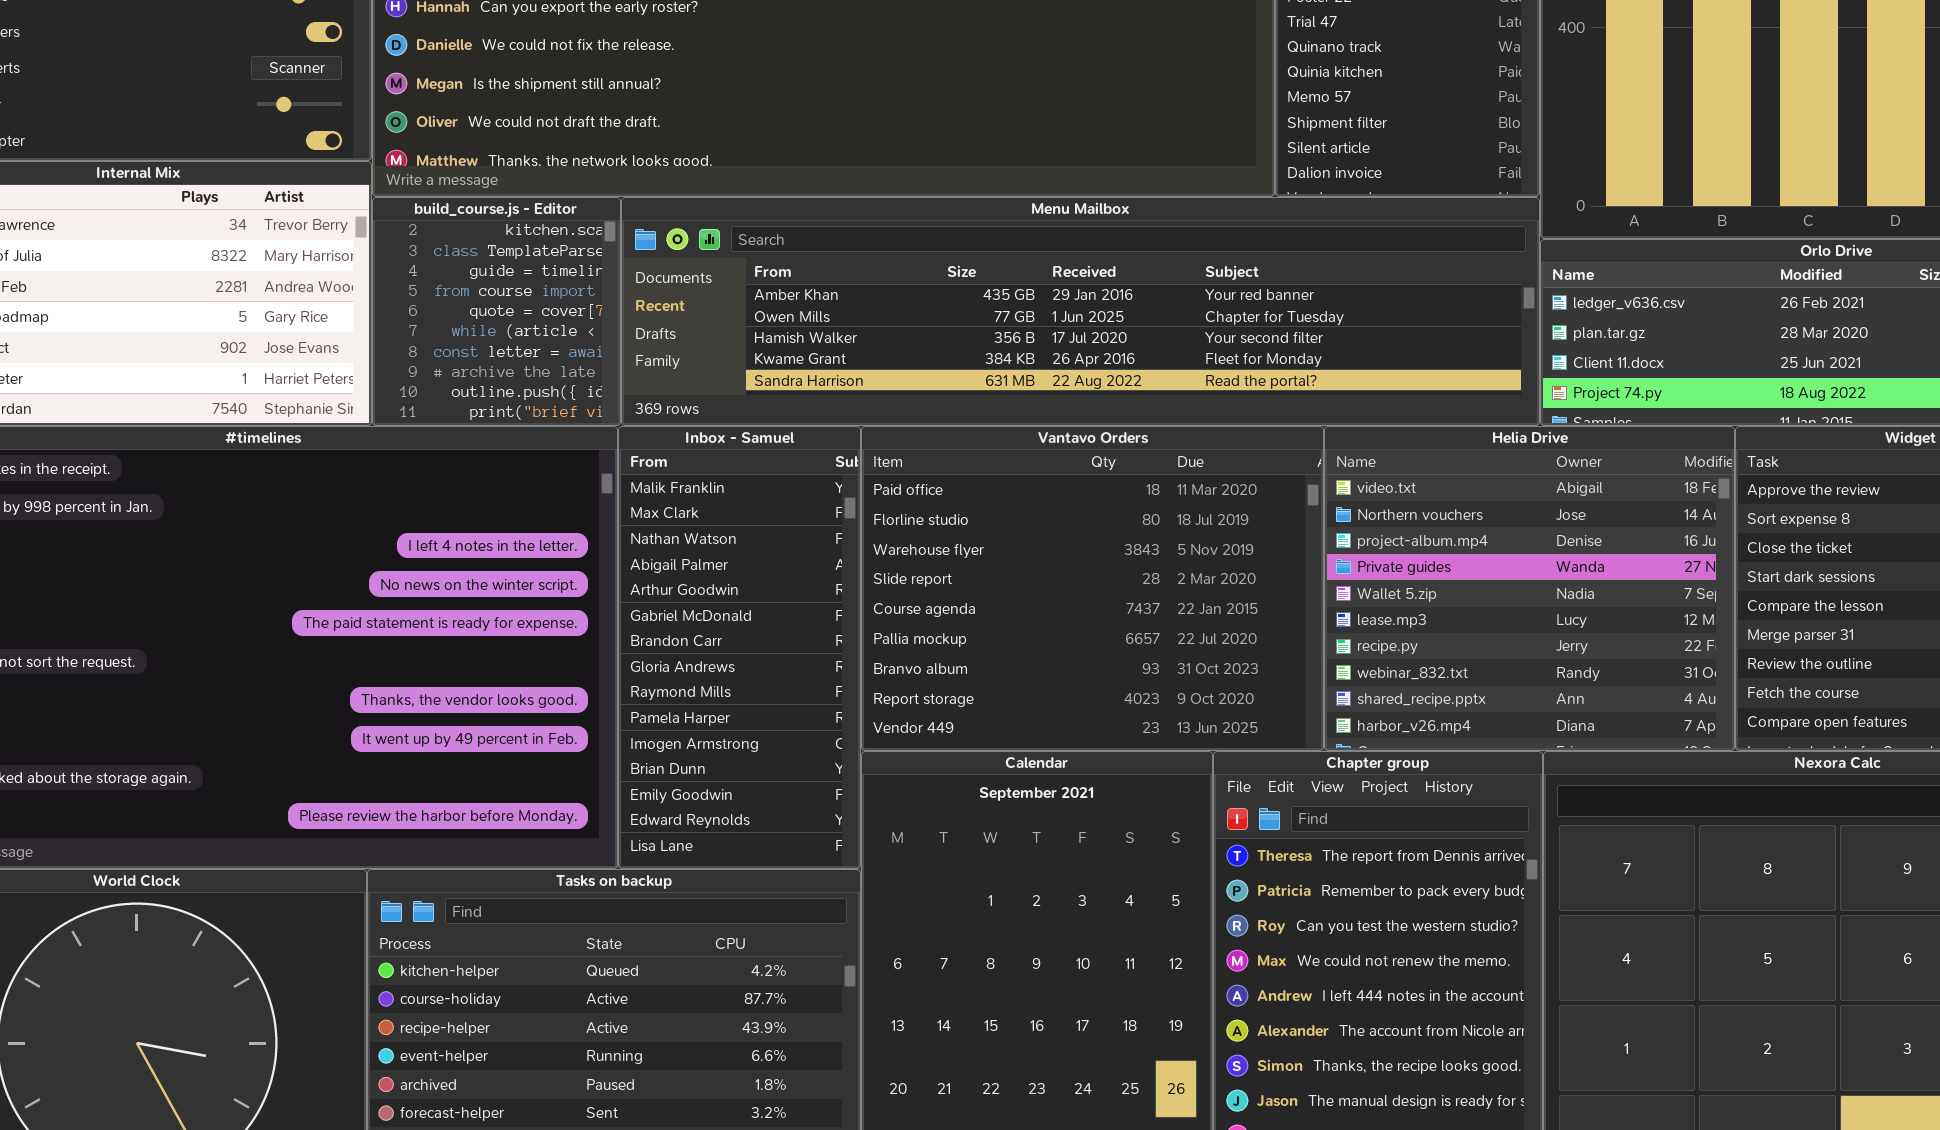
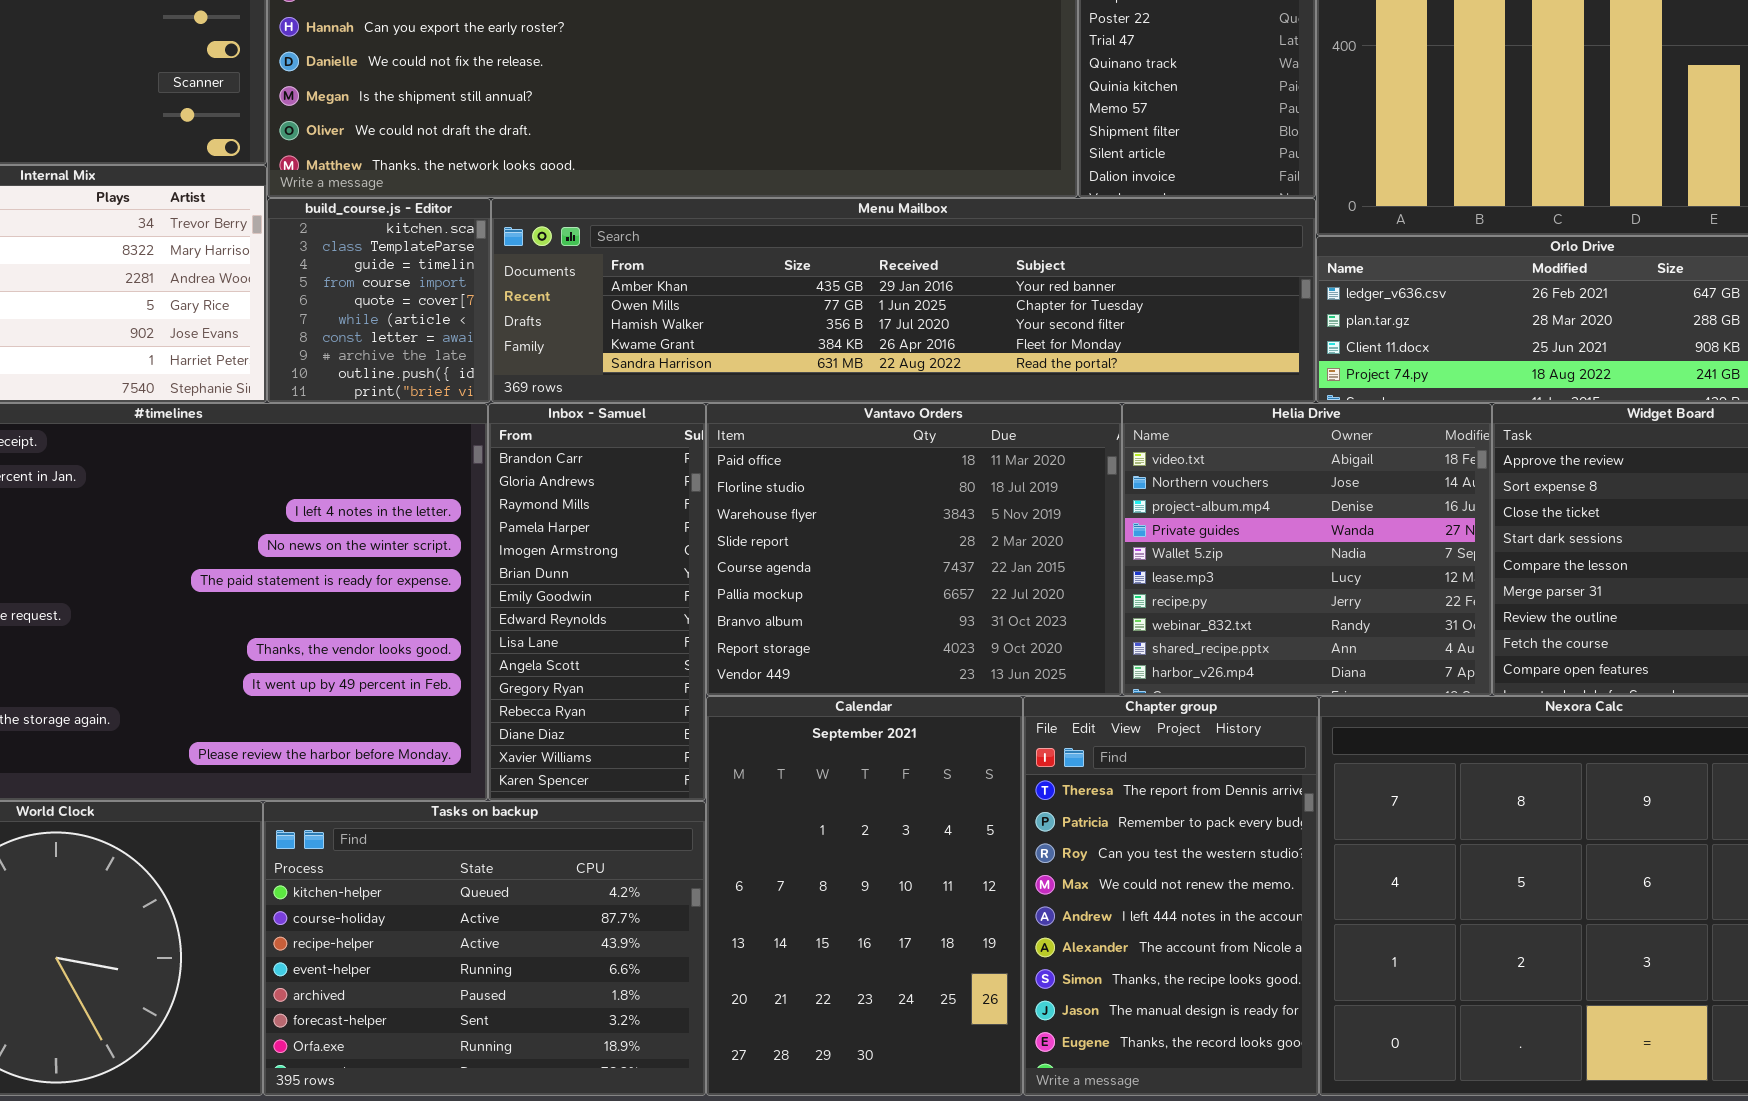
Inbox - Samuel: [618,426,861,869] -> [488,403,706,801], scrolled down 6 rows

